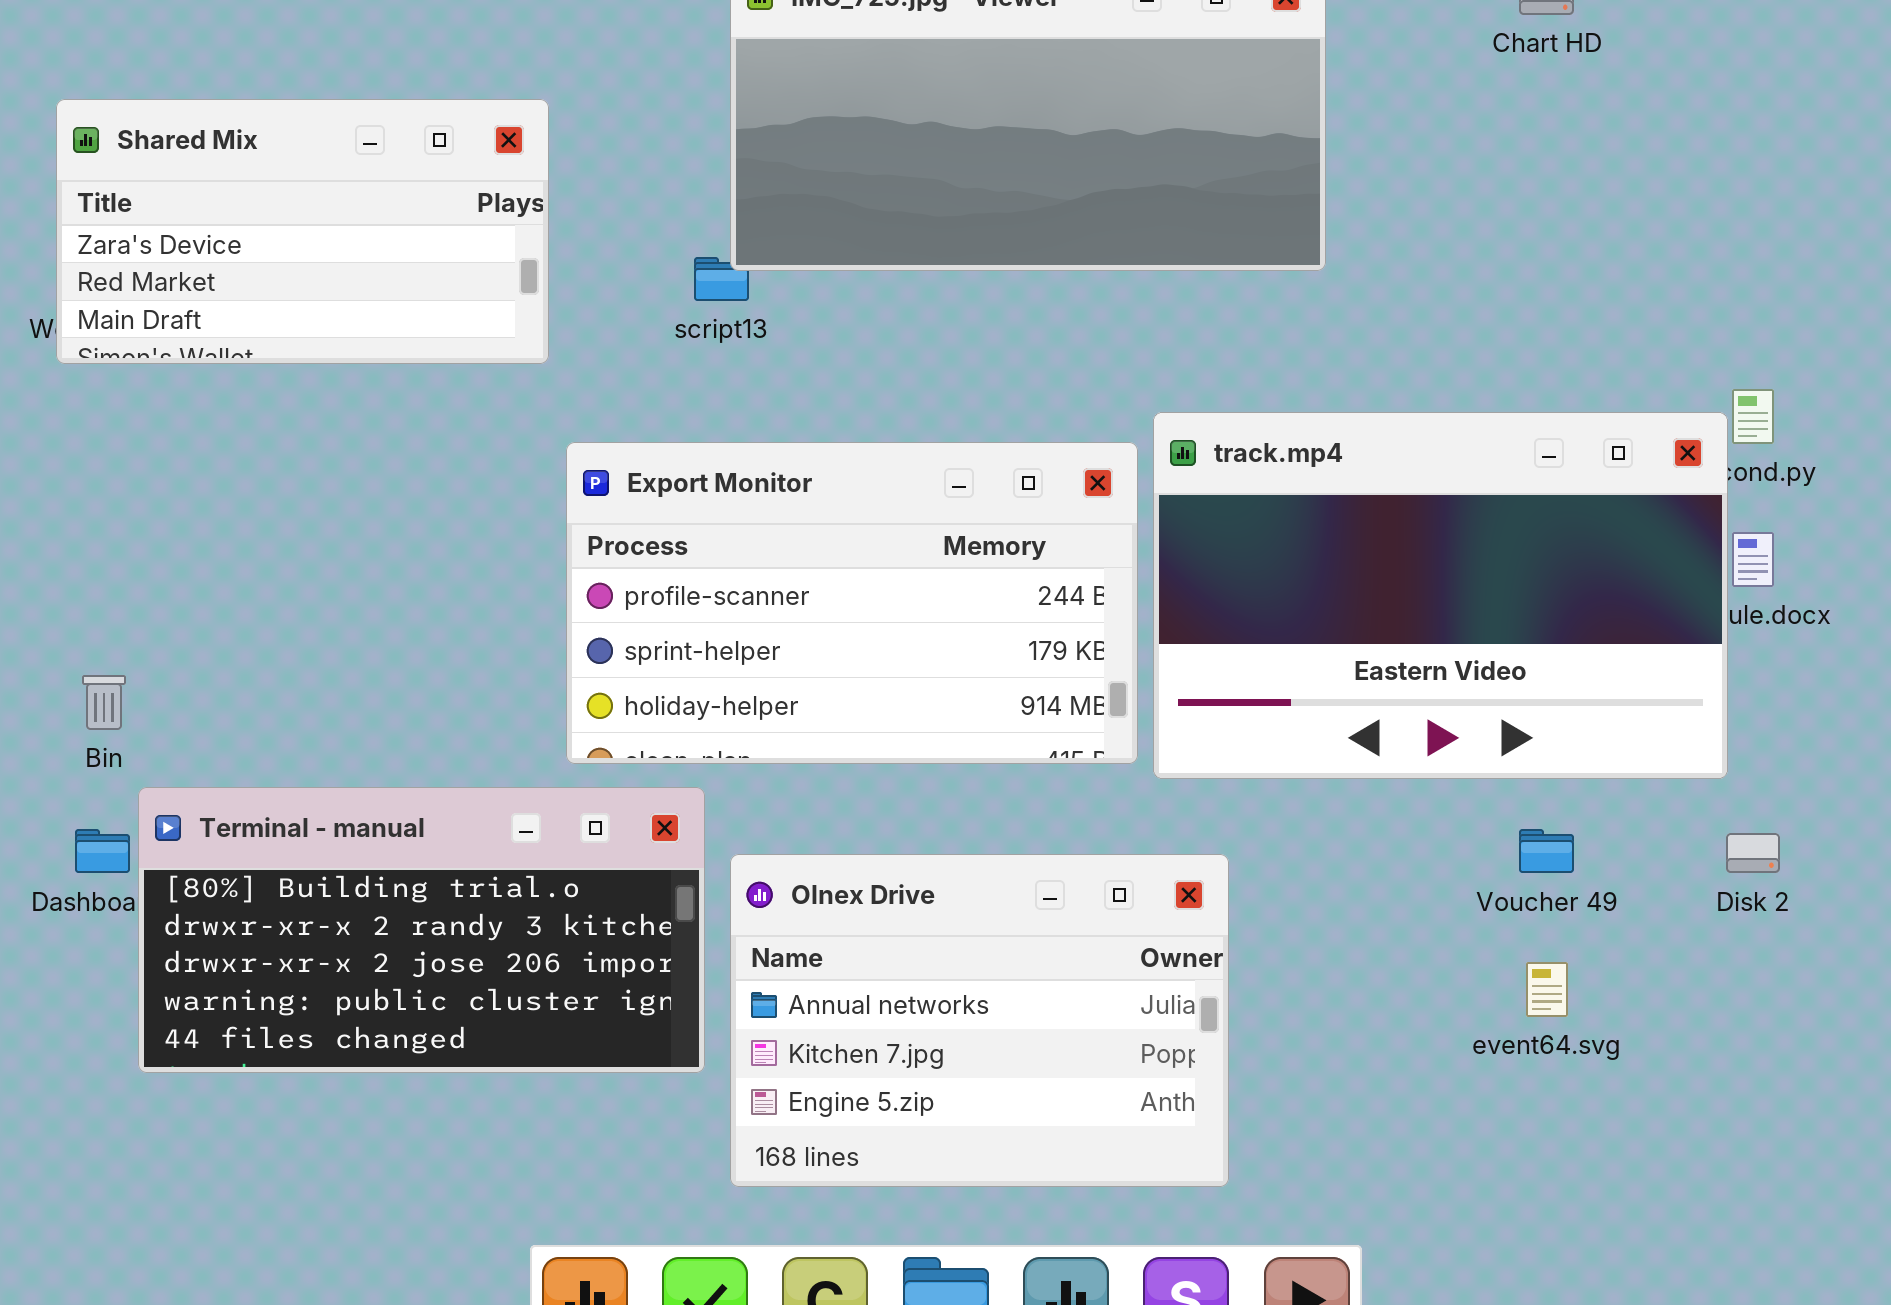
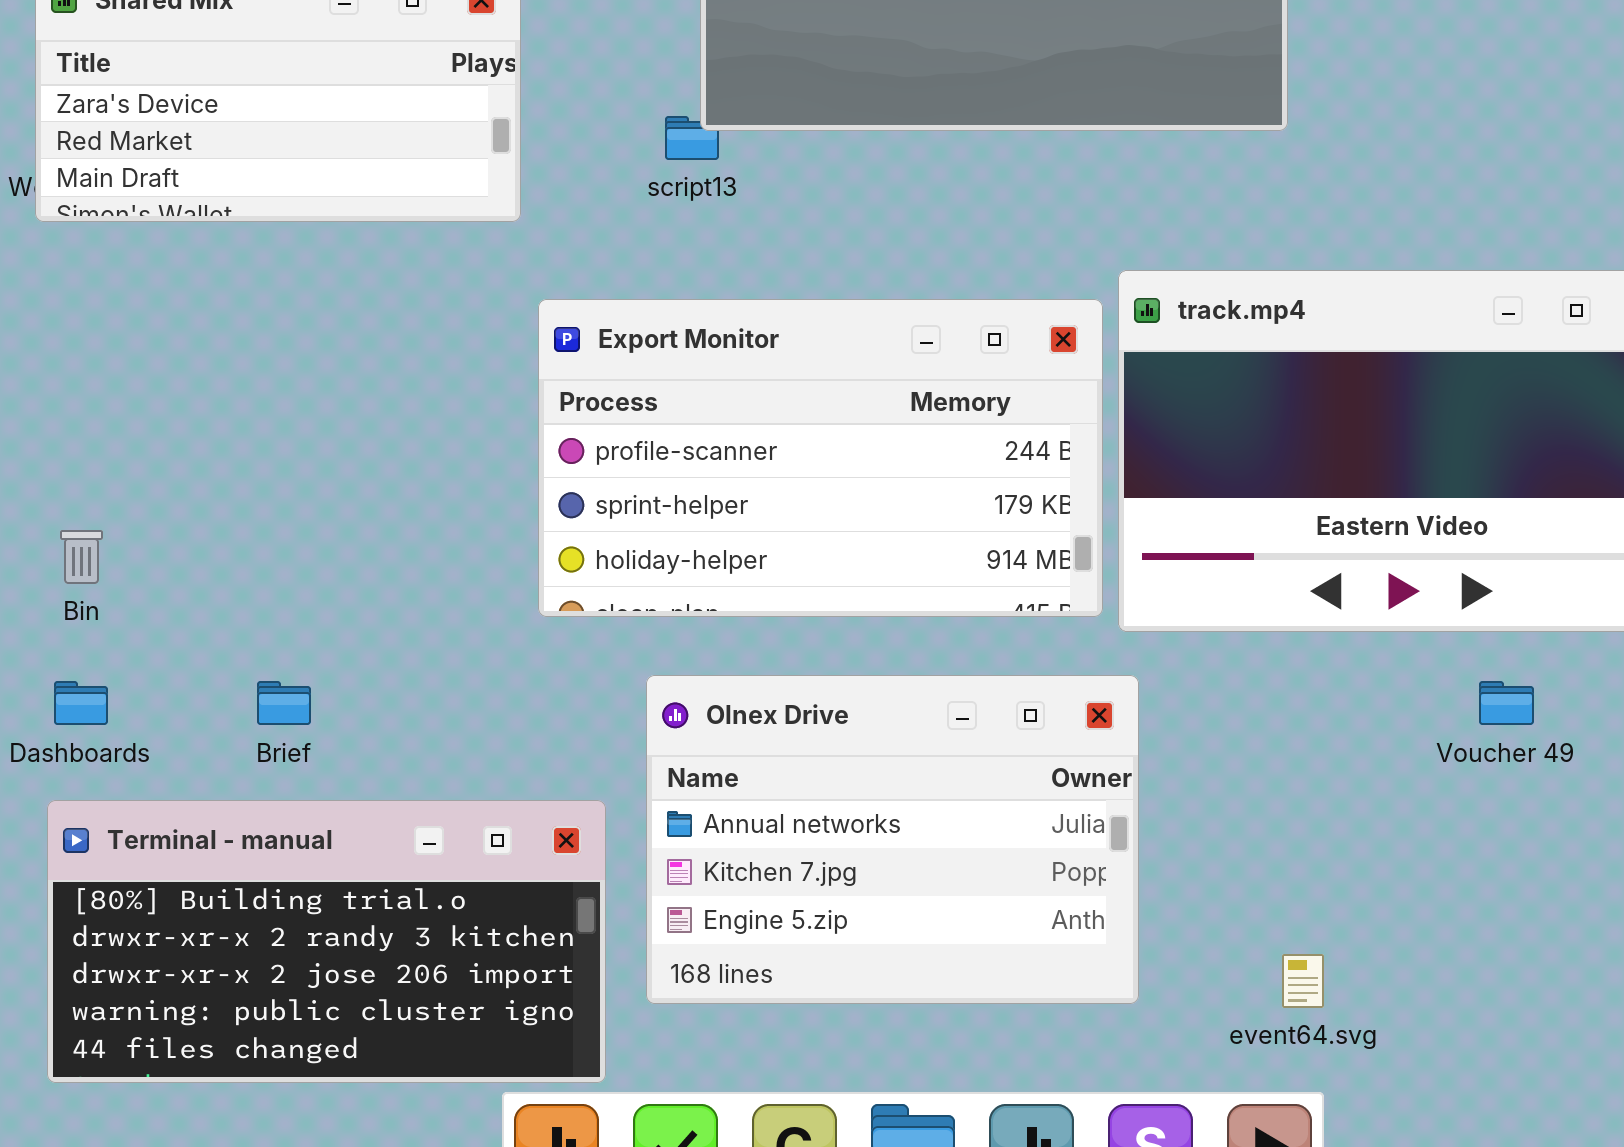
Terminal - manual: [138,787,705,1073] -> [47,800,606,1083], moved
Olnex Drive: [730,854,1229,1187] -> [646,675,1139,1004], moved
event64.svg: [1526,962,1568,1017] -> [1282,954,1324,1008], moved

